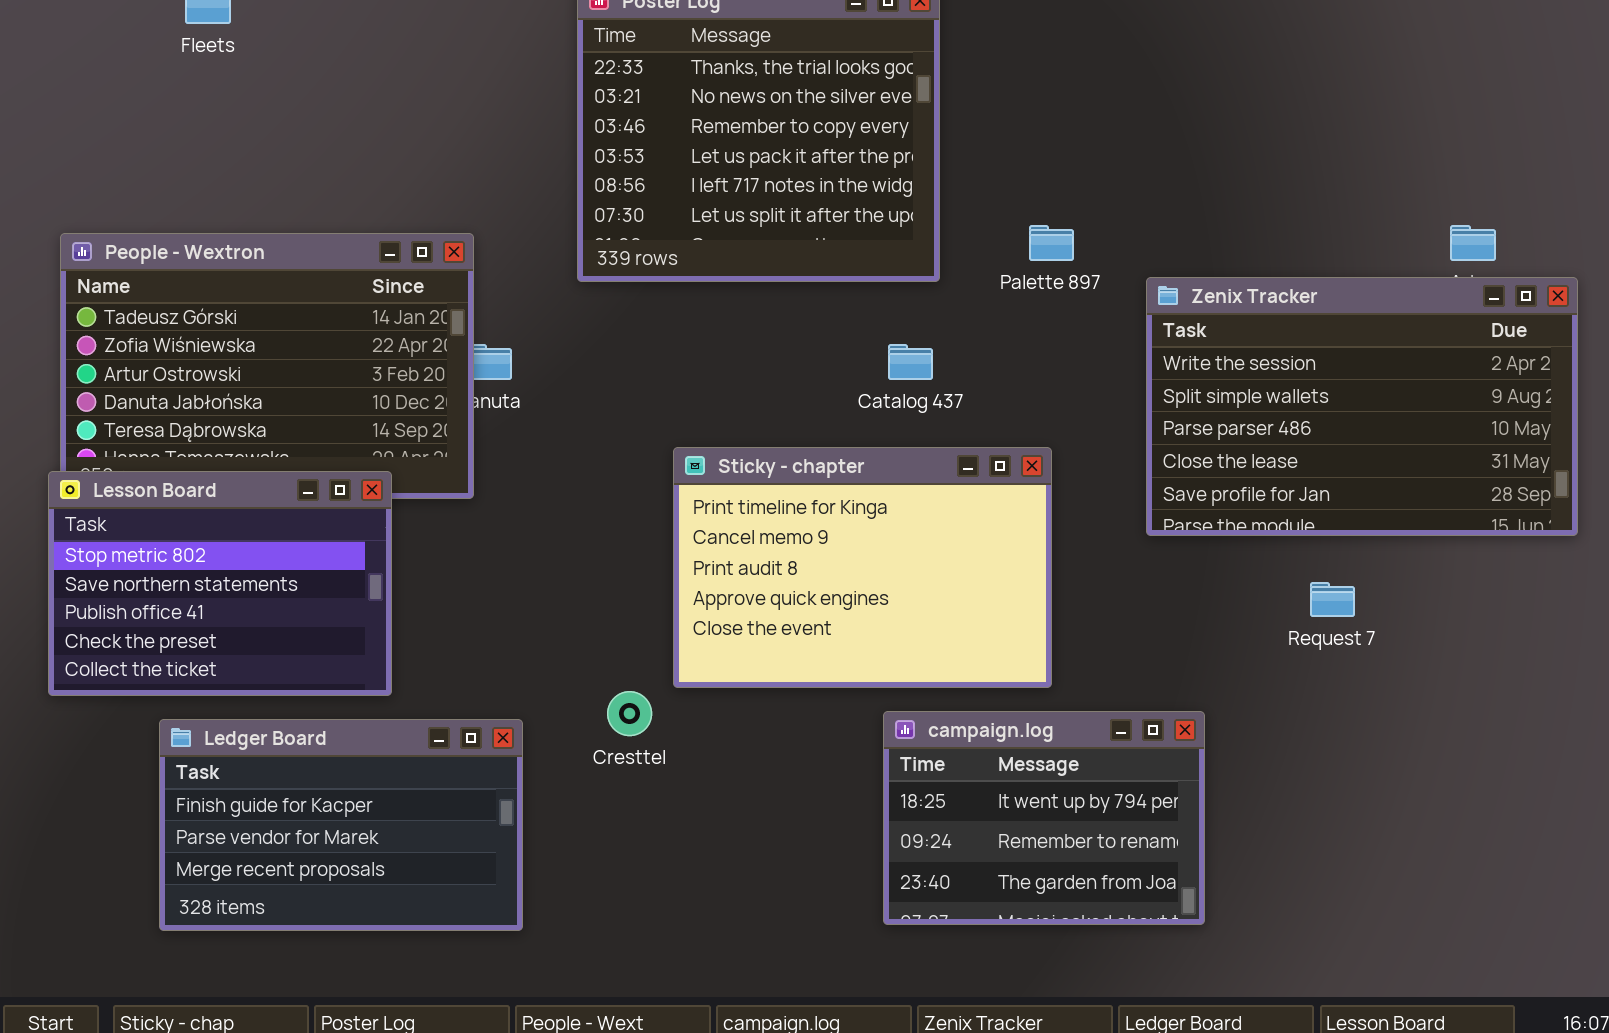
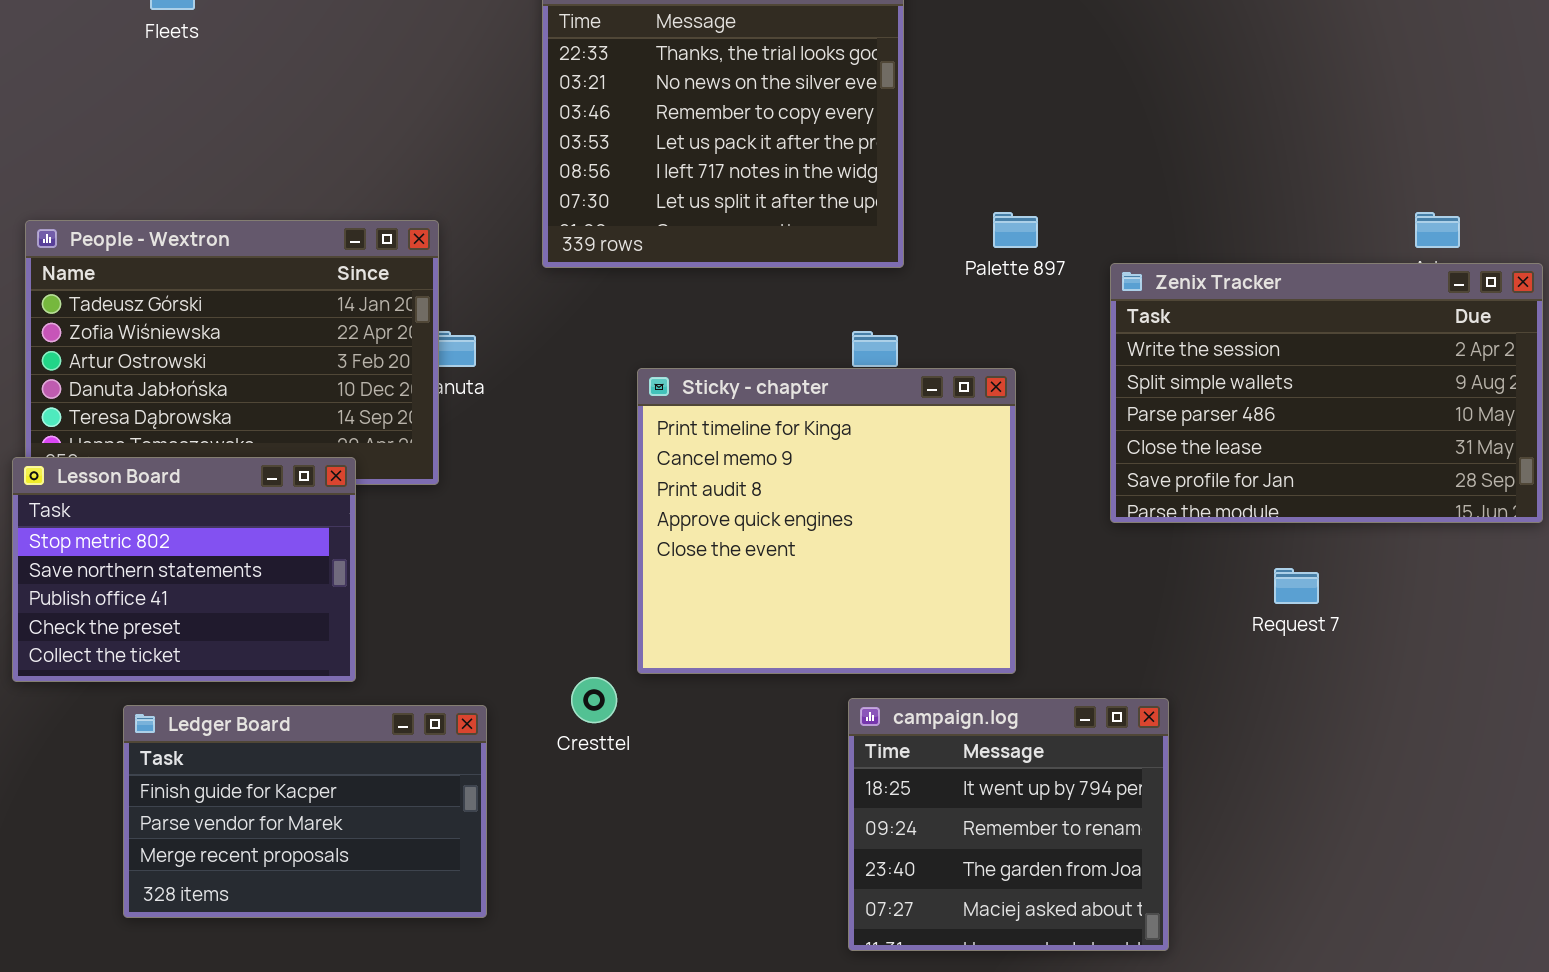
Sticky - chapter: [673,447,1052,688] -> [637,368,1016,674], resized
campaign.log: [883,711,1205,925] -> [848,698,1169,951], resized

